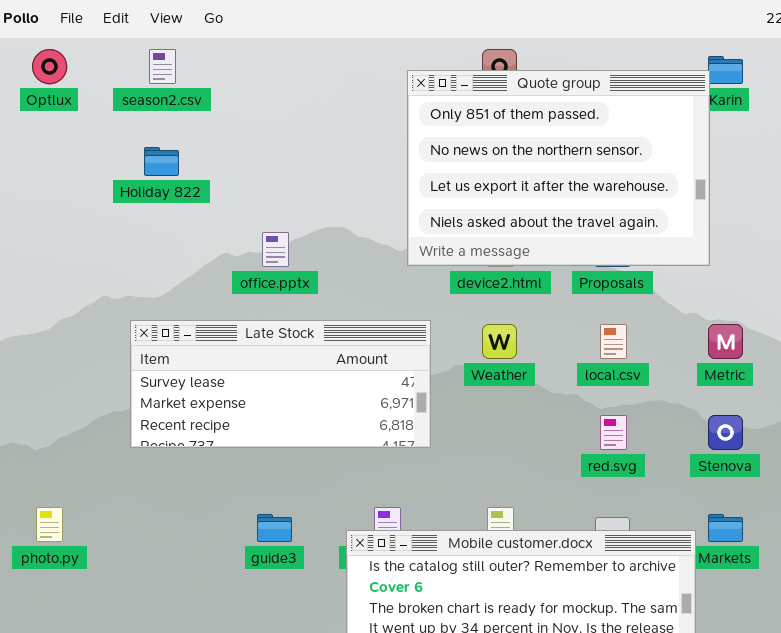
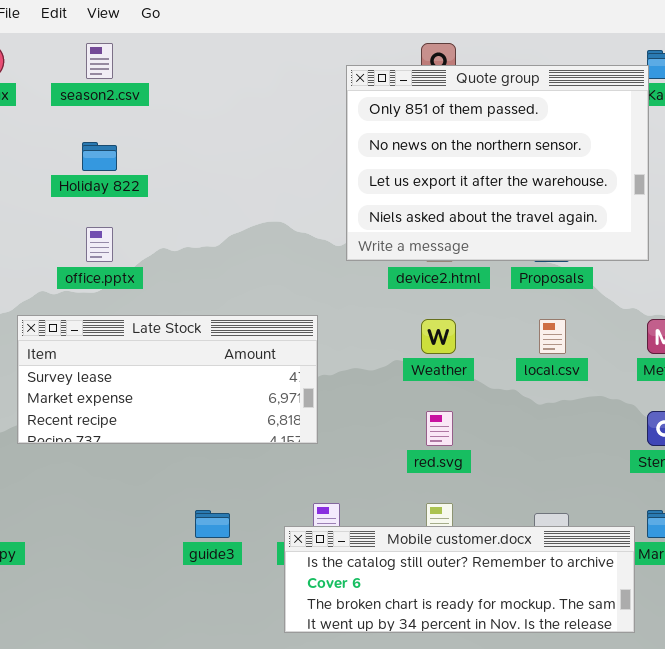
office.pptx: [262,232,289,267] -> [86,227,113,262], moved
Late Stock: [130,320,431,448] -> [17,315,318,444], moved
red.svg: [600,415,627,450] -> [426,411,453,446], moved

